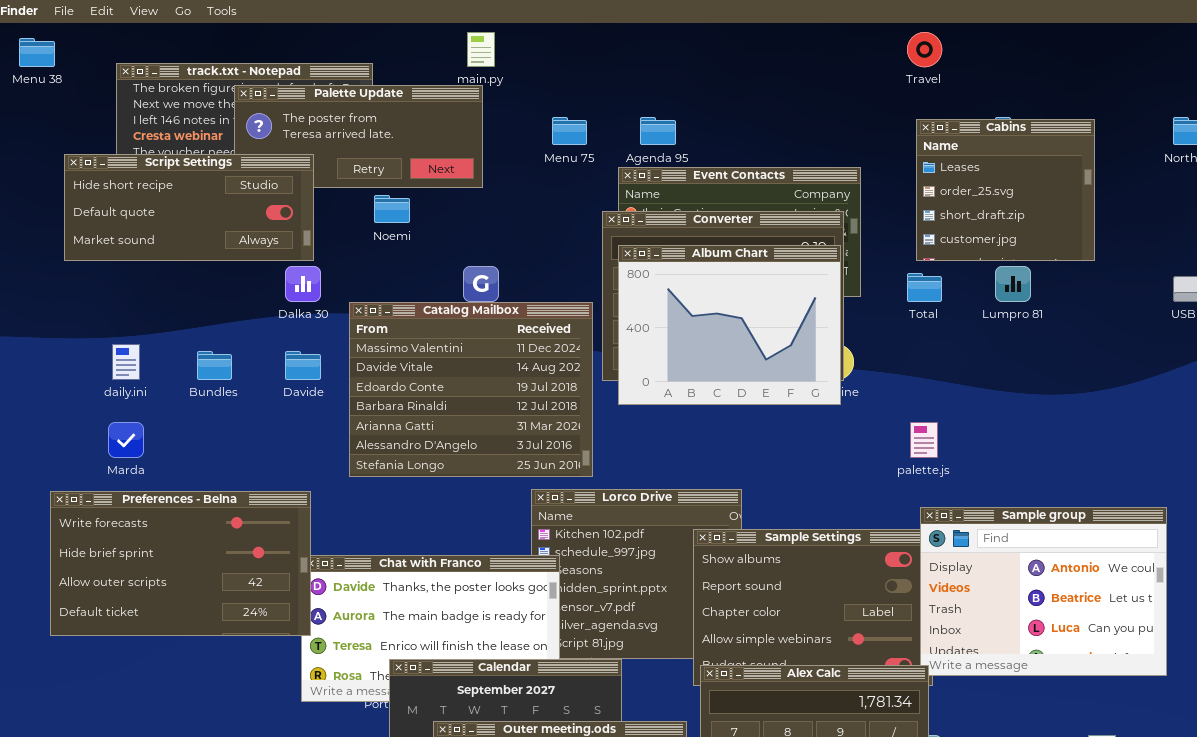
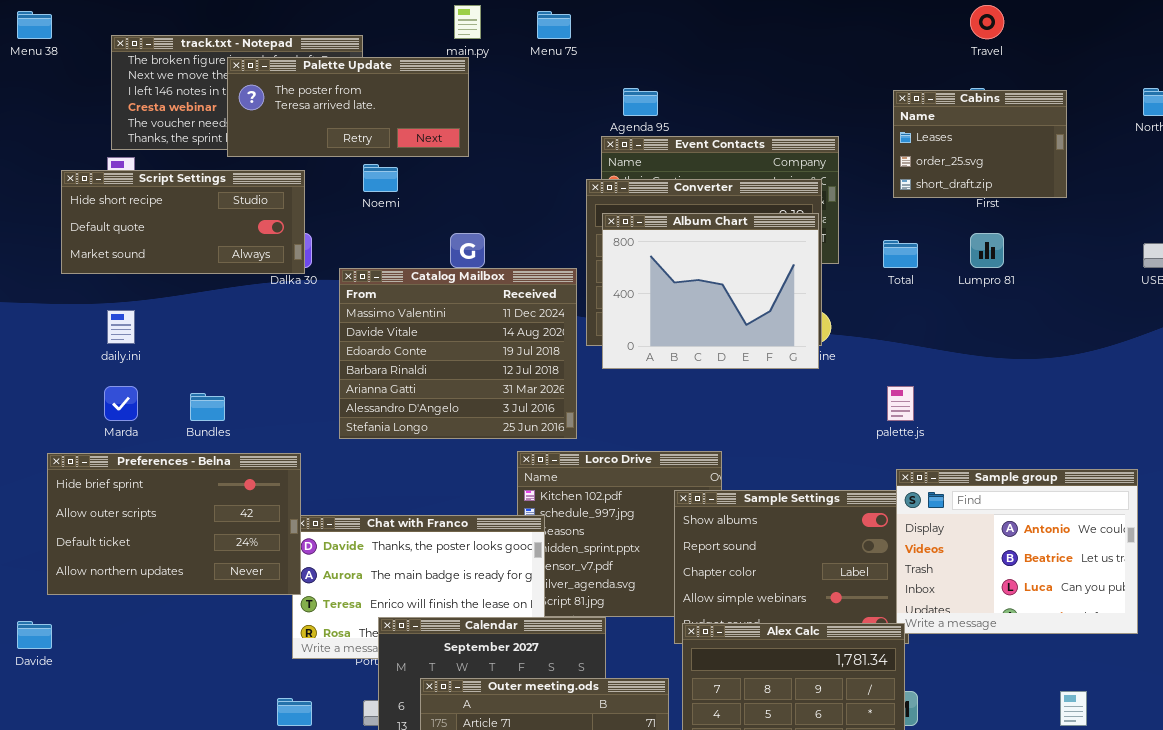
Travel: [907,32,942,67] -> [970,5,1004,39], moved
Menu 75: [552,117,587,145] -> [537,11,571,39], moved
Cabins: [916,119,1095,261] -> [893,90,1067,198], resized
Script Settings: [64,154,314,261] -> [61,170,305,274], moved
Bundles: [197,351,232,380] -> [190,393,225,421], moved
Davide: [285,351,321,380] -> [17,621,52,649], moved
Preferences - Belna: [50,491,311,636] -> [47,453,301,595], scrolled down 1 row

